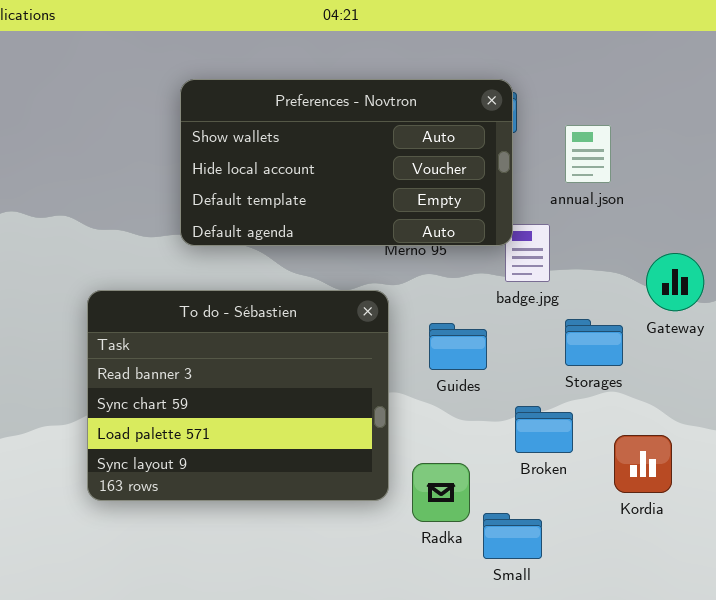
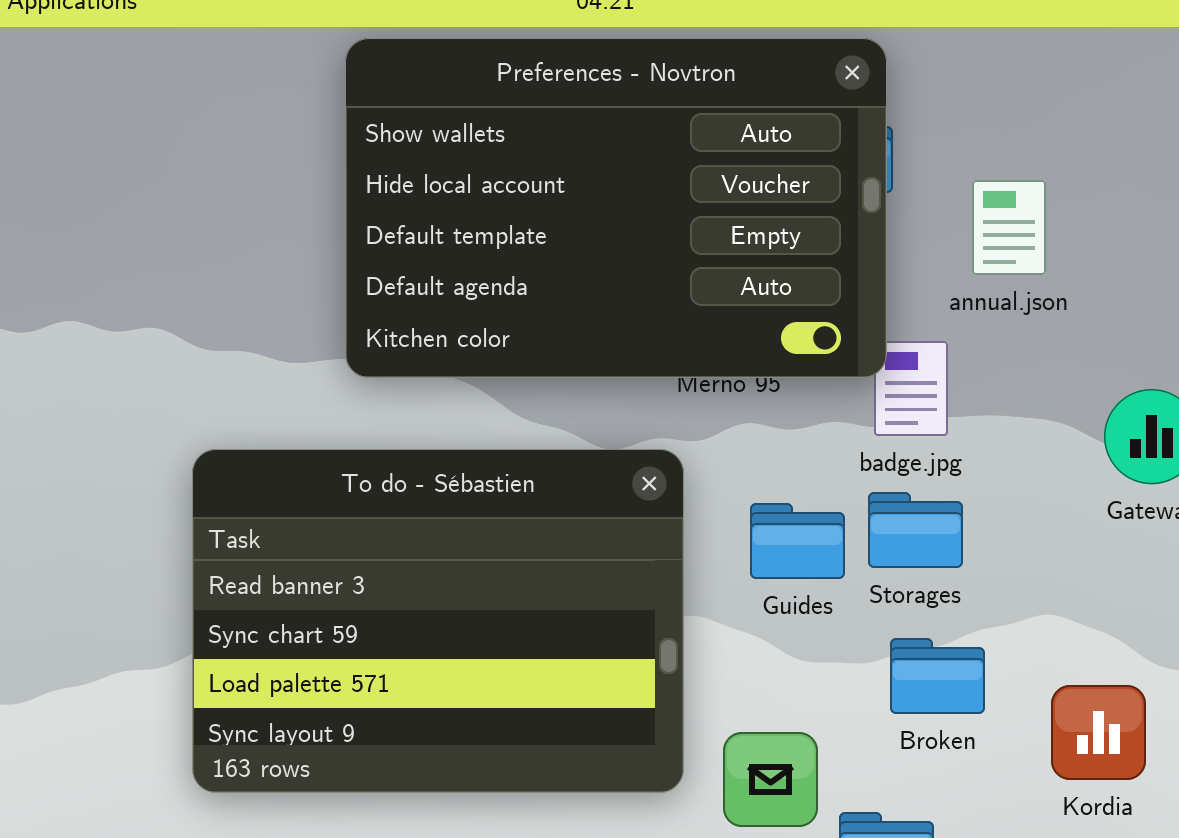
Preferences - Novtron: [180,79,513,246] -> [345,38,887,378], resized
Storages: [565,319,623,366] -> [868,492,963,568], moved

